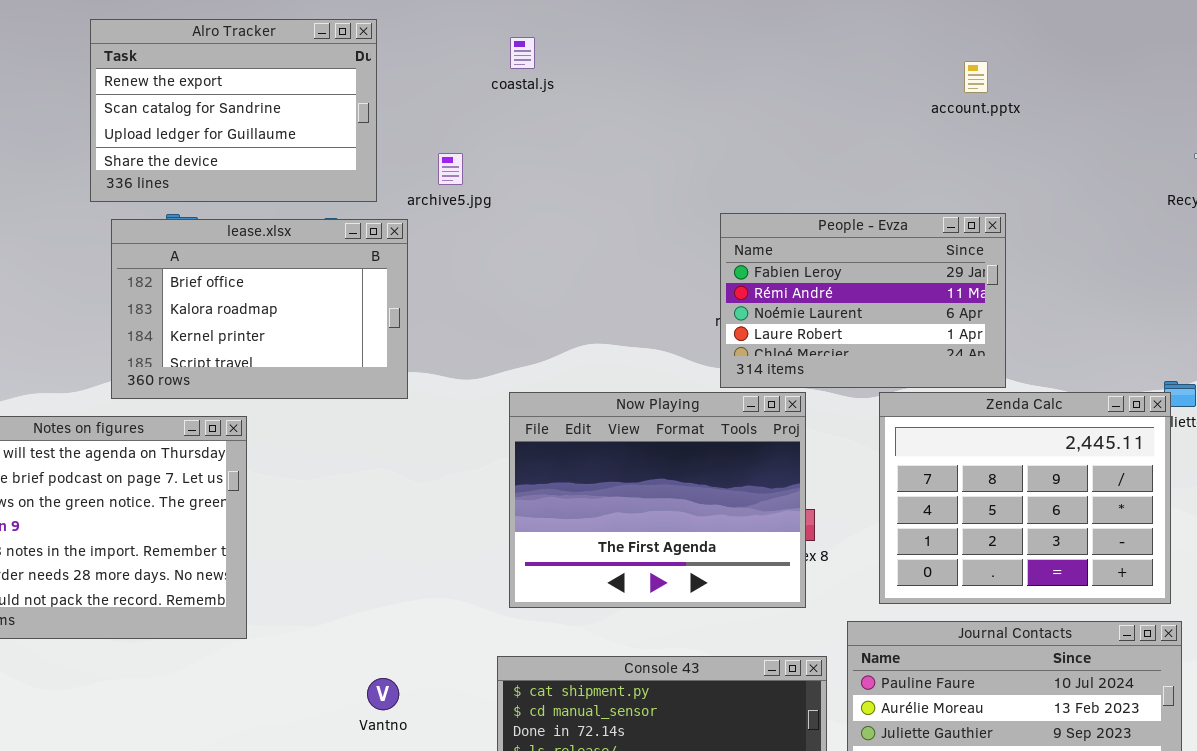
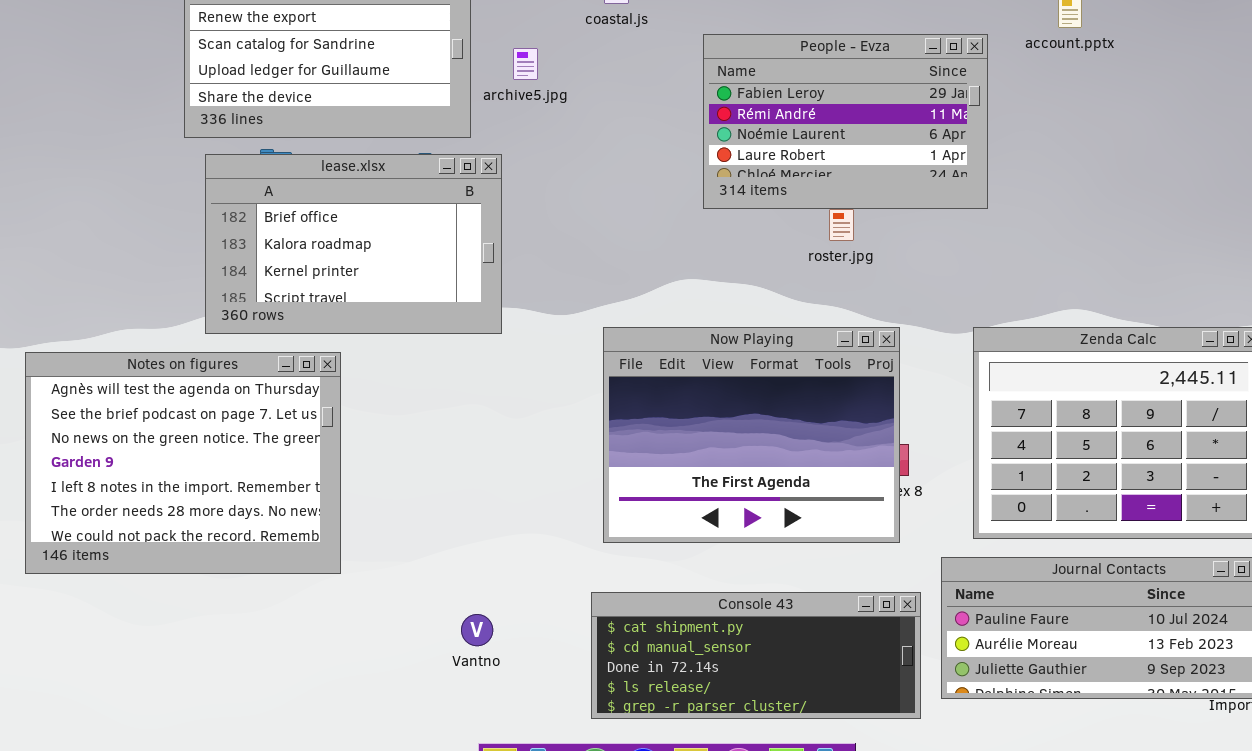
archive5.jpg: [438,153,463,185] -> [513,48,538,80], moved
People - Evza: [720,213,1006,388] -> [703,34,988,209], moved

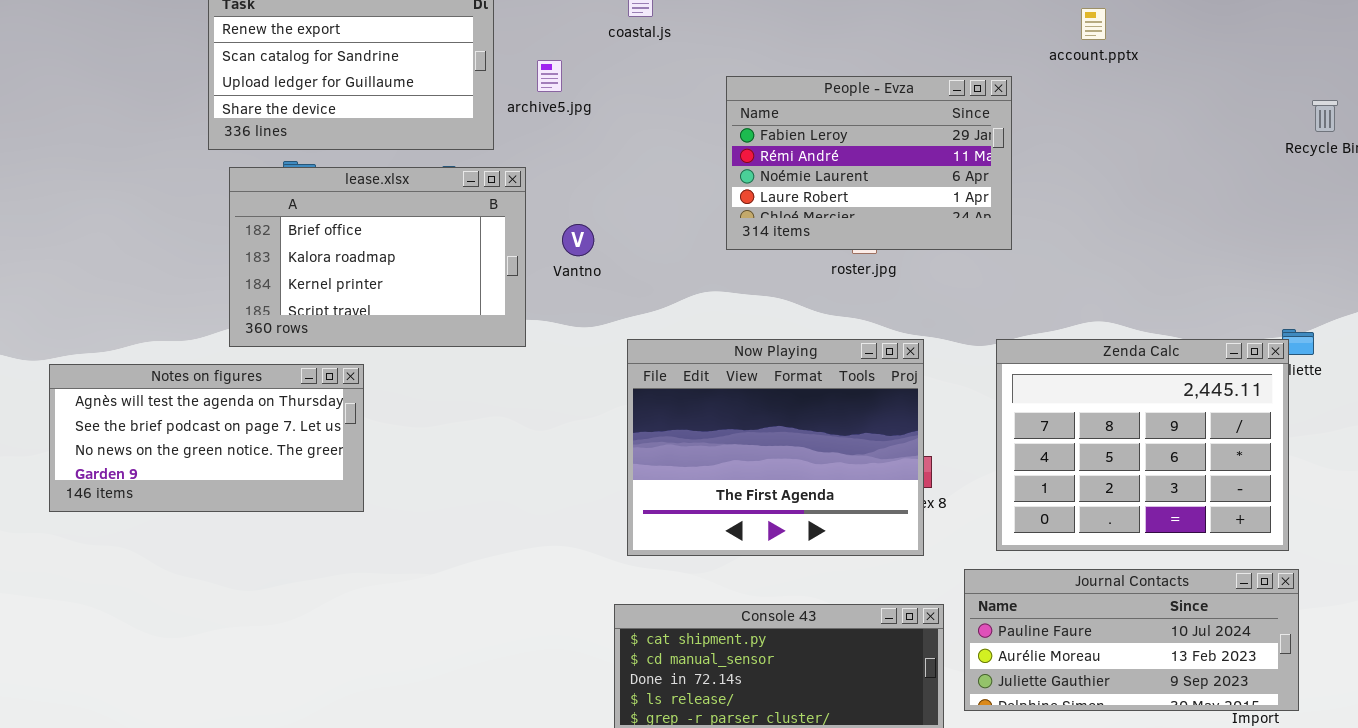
People - Evza: [703,34,988,209] -> [726,76,1012,250], moved
Notes on figures: [25,352,341,574] -> [49,364,364,512], resized
Vantno: [461,614,493,646] -> [562,224,594,256], moved

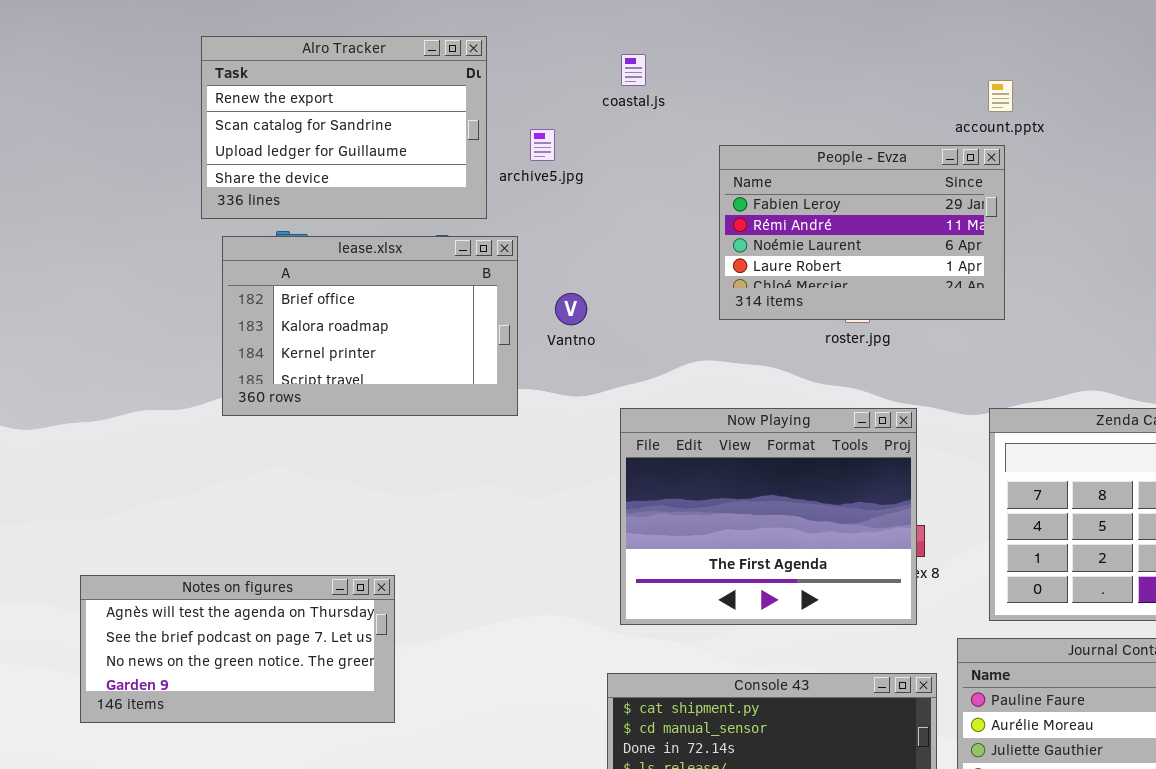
account.pptx: [1081,8,1106,40] -> [988,80,1013,112], moved
Notes on figures: [49,364,364,512] -> [80,575,395,723], moved

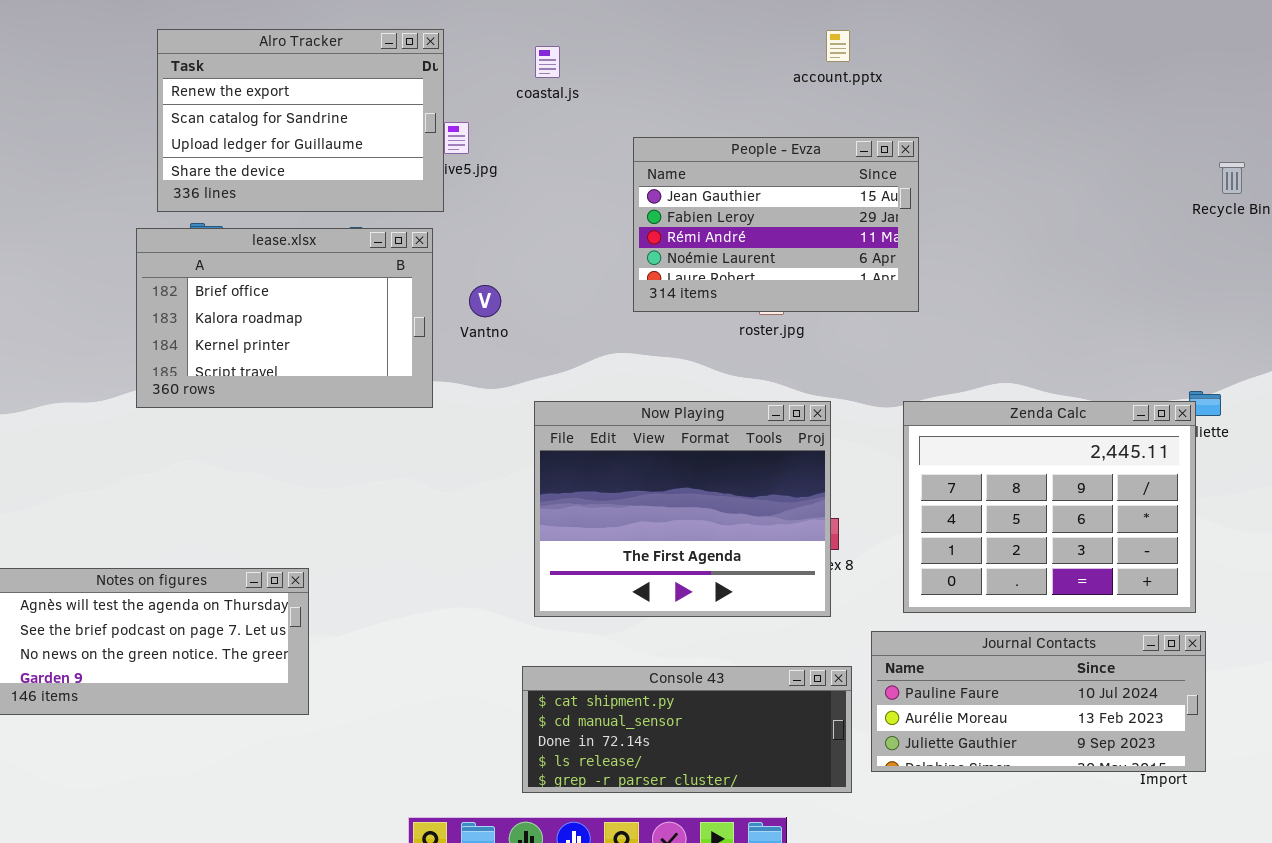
Alro Tracker: [201,36,487,219] -> [157,29,444,212], moved
account.pptx: [988,80,1013,112] -> [826,30,850,62], moved
People - Evza: [719,145,1005,320] -> [633,137,919,312], scrolled up 1 row

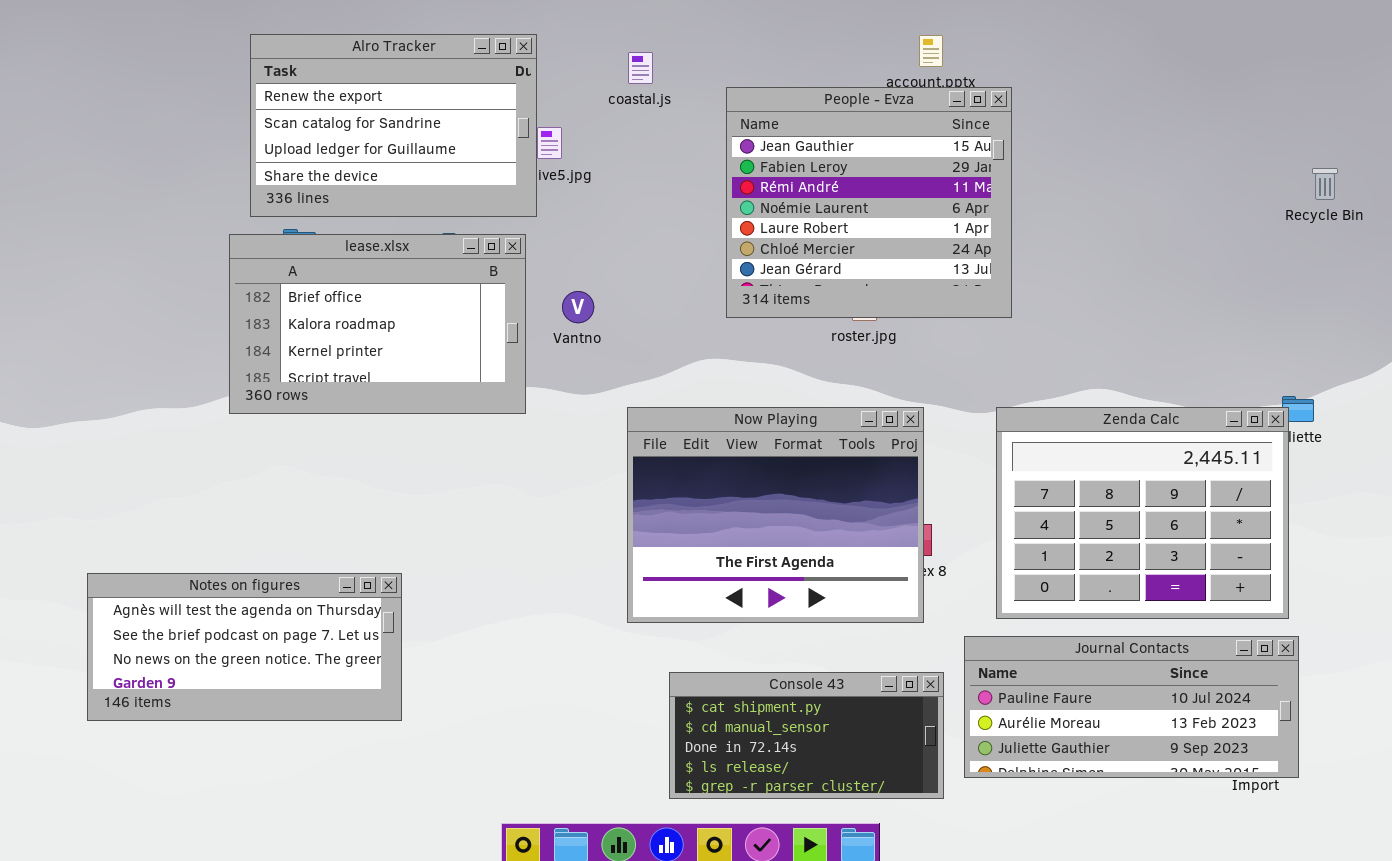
People - Evza: [633,137,919,312] -> [726,87,1012,318], resized
Console 43: [522,666,852,793] -> [669,672,944,799], resized

